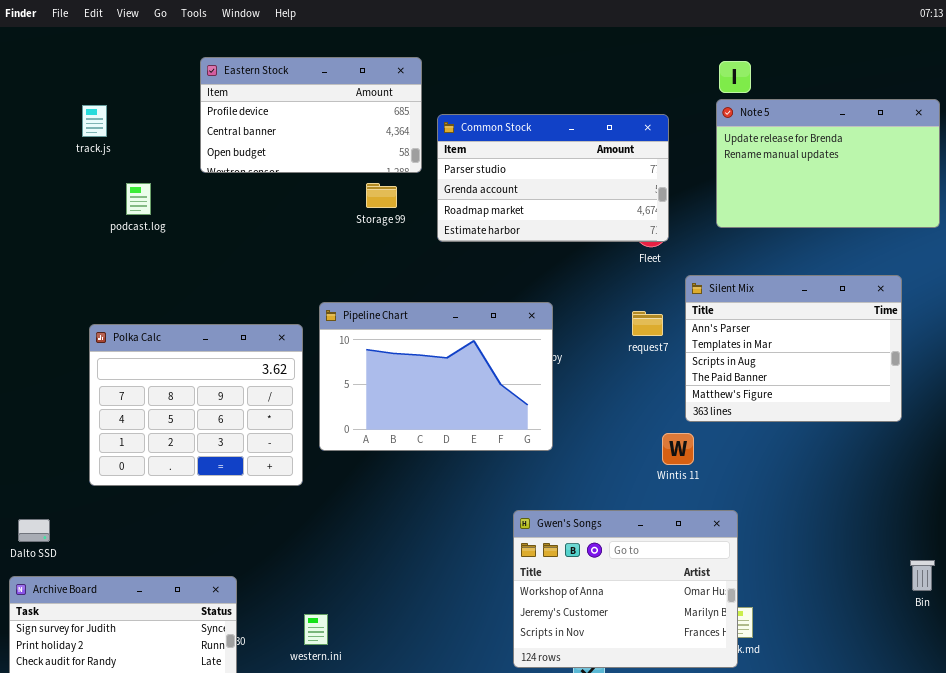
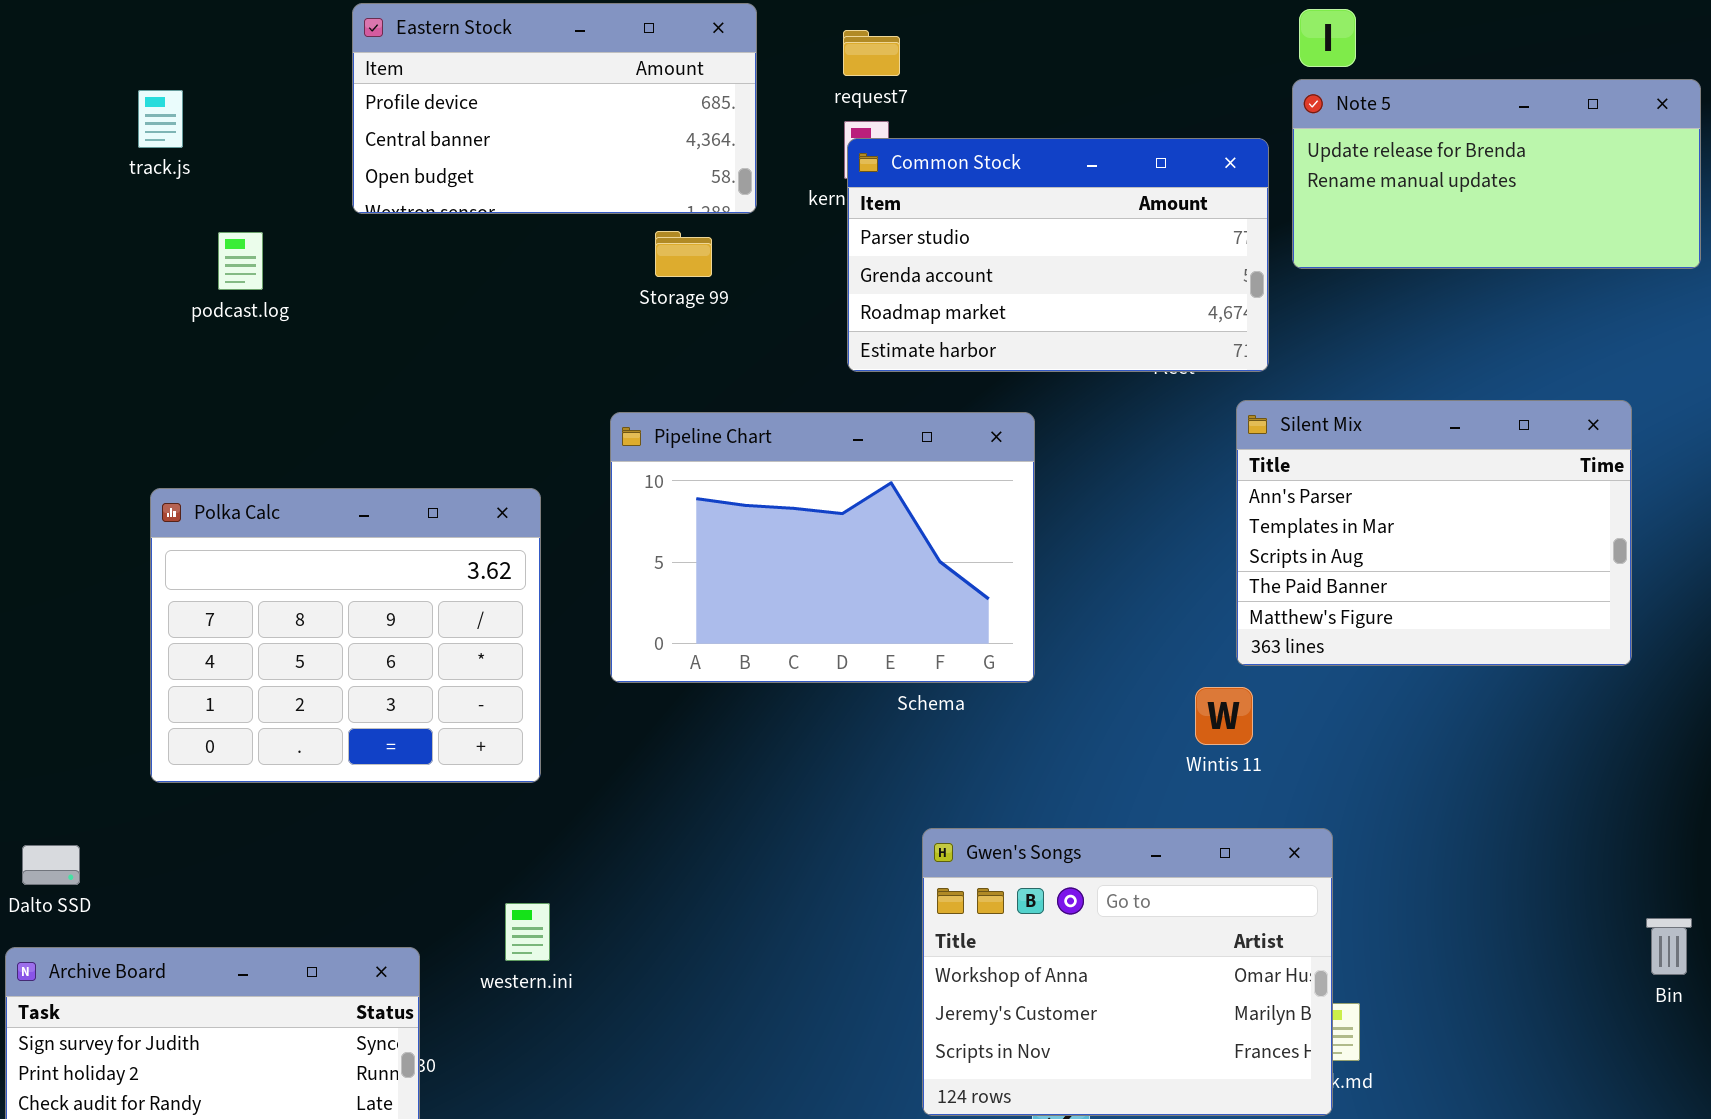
Note 5: [716,99,940,228] -> [1292,79,1701,269], resized
Common Stock: [437,114,669,242] -> [847,138,1269,372], moved
Pipeline Chart: [319,302,553,451] -> [610,412,1035,683], moved
request7: [632,311,663,336] -> [843,30,900,76], moved
western.ini: [304,614,328,645] -> [505,903,550,961], moved

